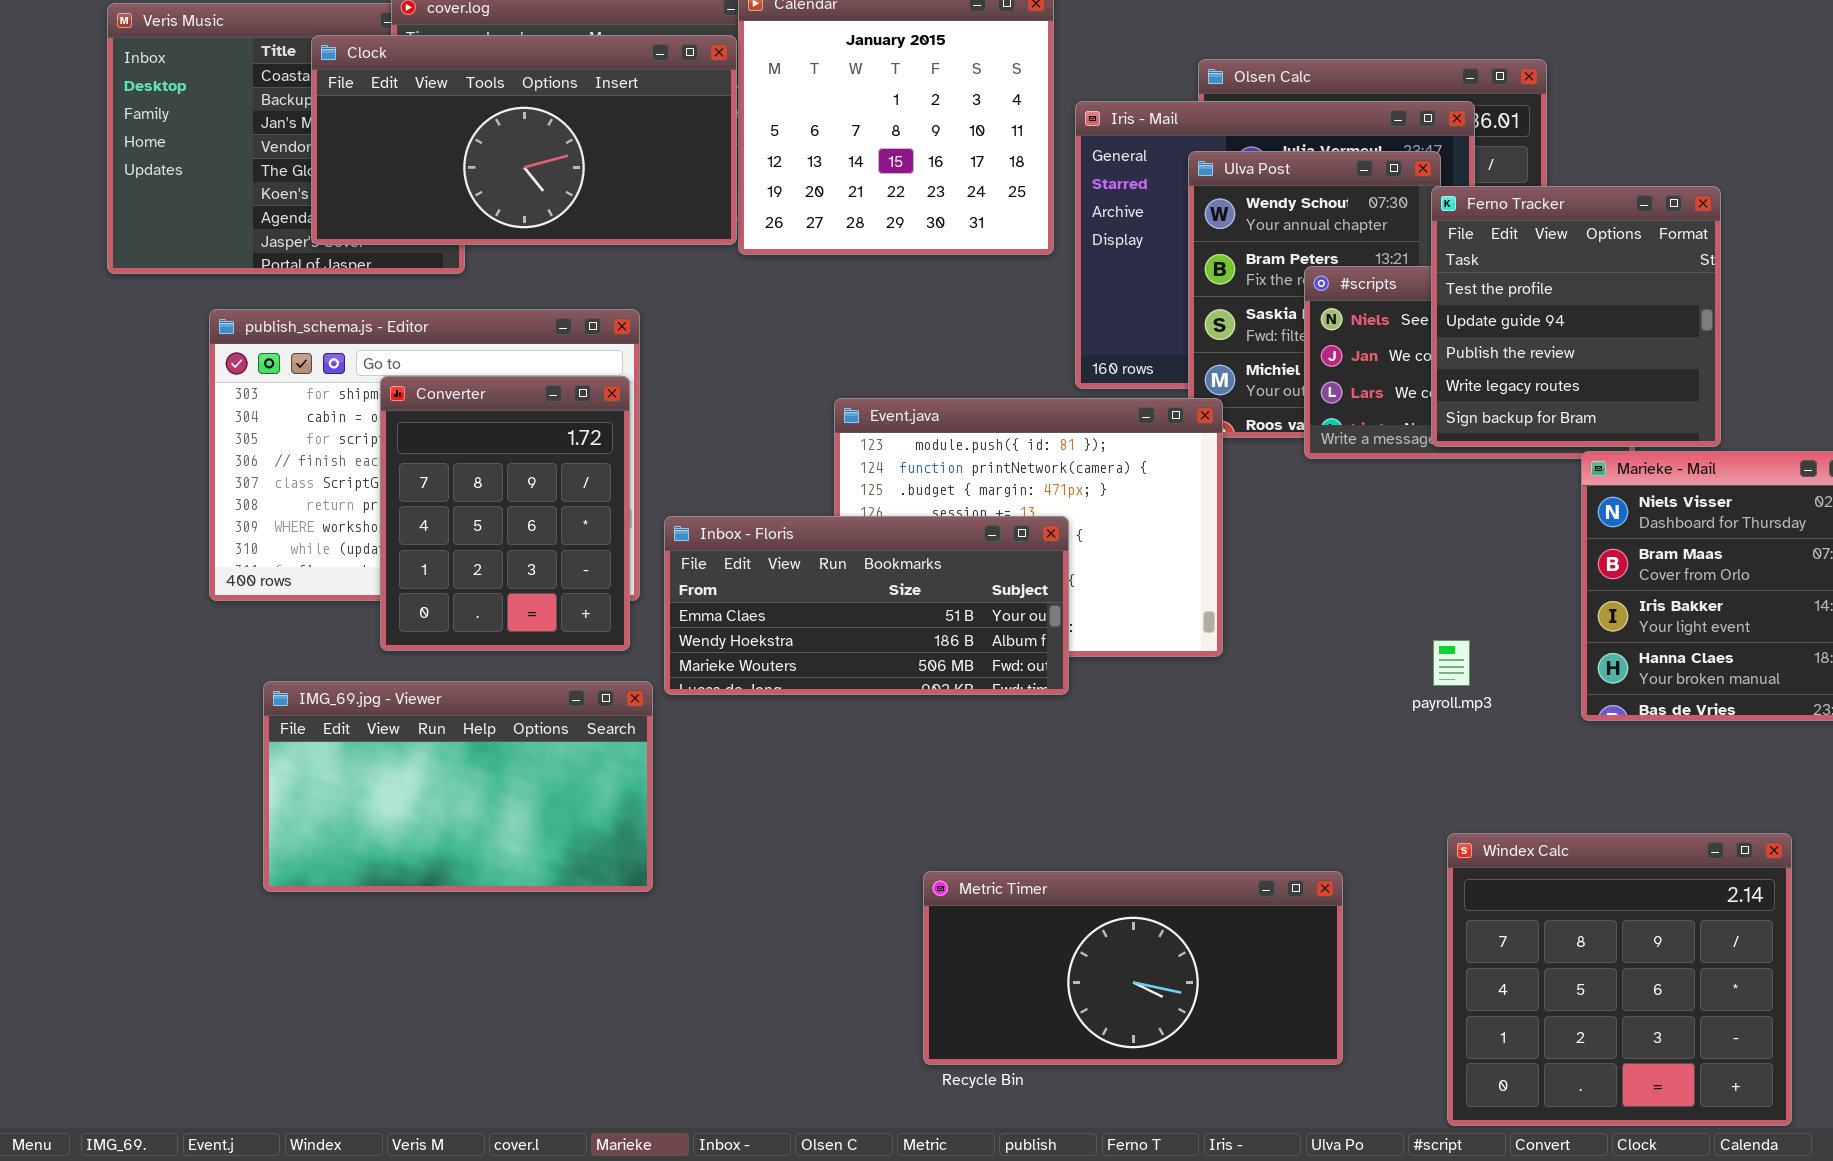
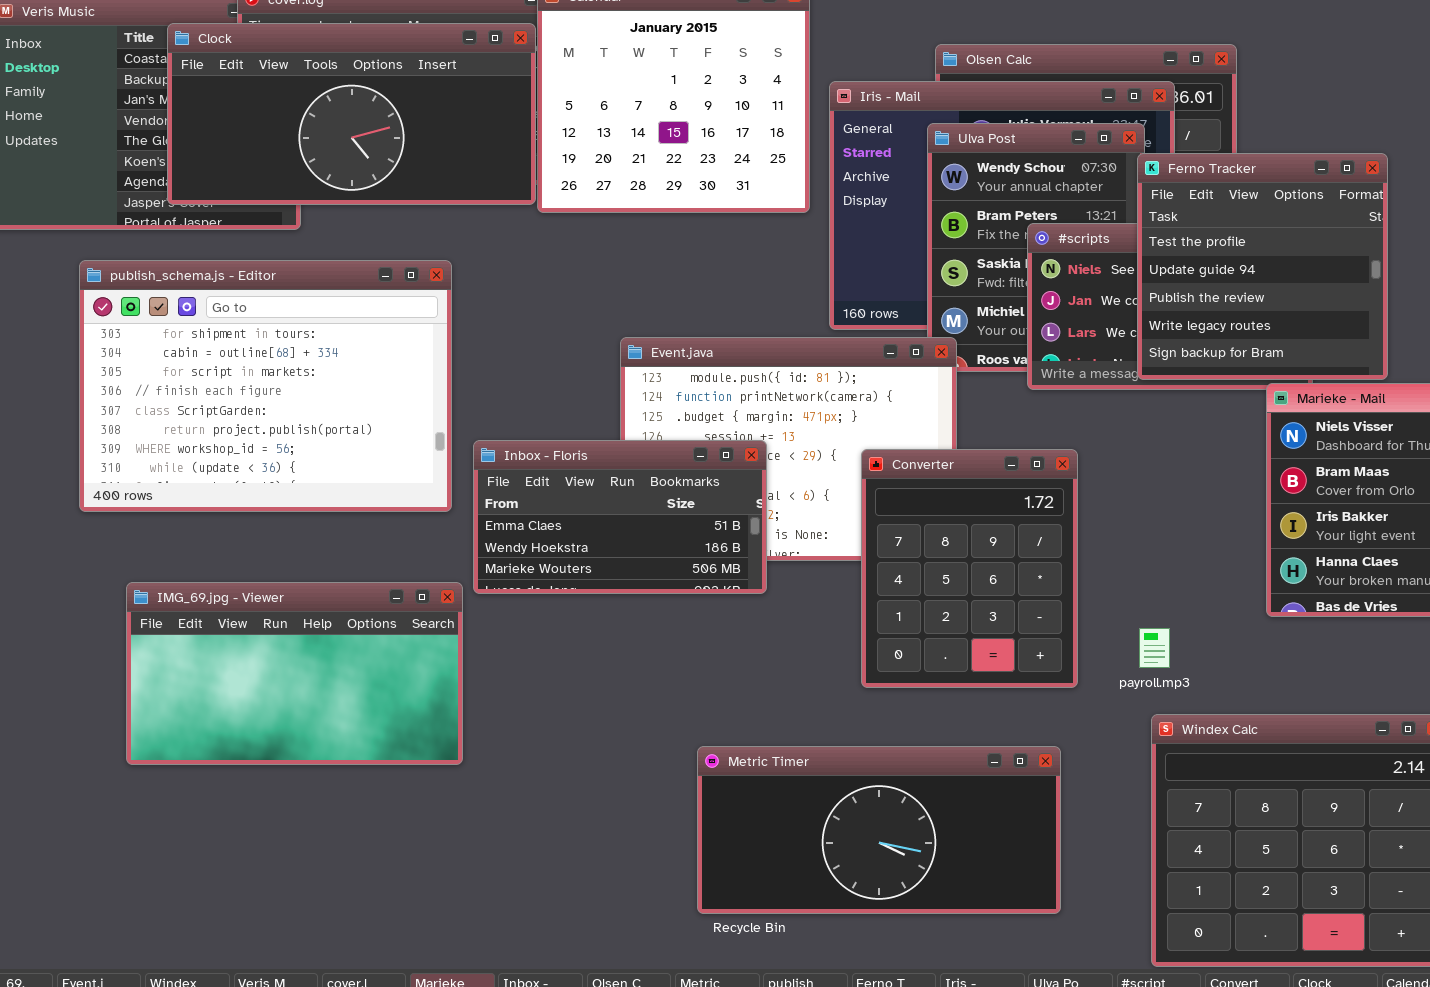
Converter: [380,376,630,651] -> [861,449,1078,688], moved
Inbox - Floris: [664,516,1069,695] -> [473,440,767,594], resized
payroll.mp3: [1433,640,1470,686] -> [1139,628,1170,668], moved

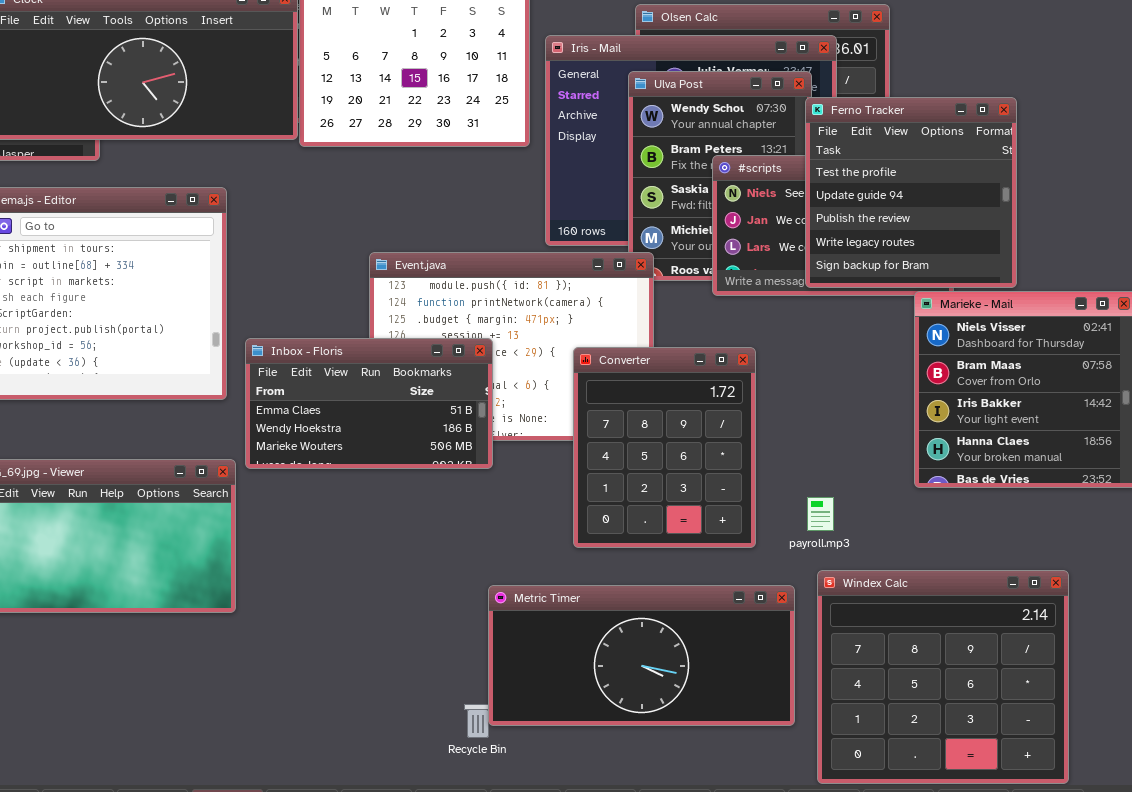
Metric Timer: [697,746,1061,914] -> [488,585,795,726], moved

